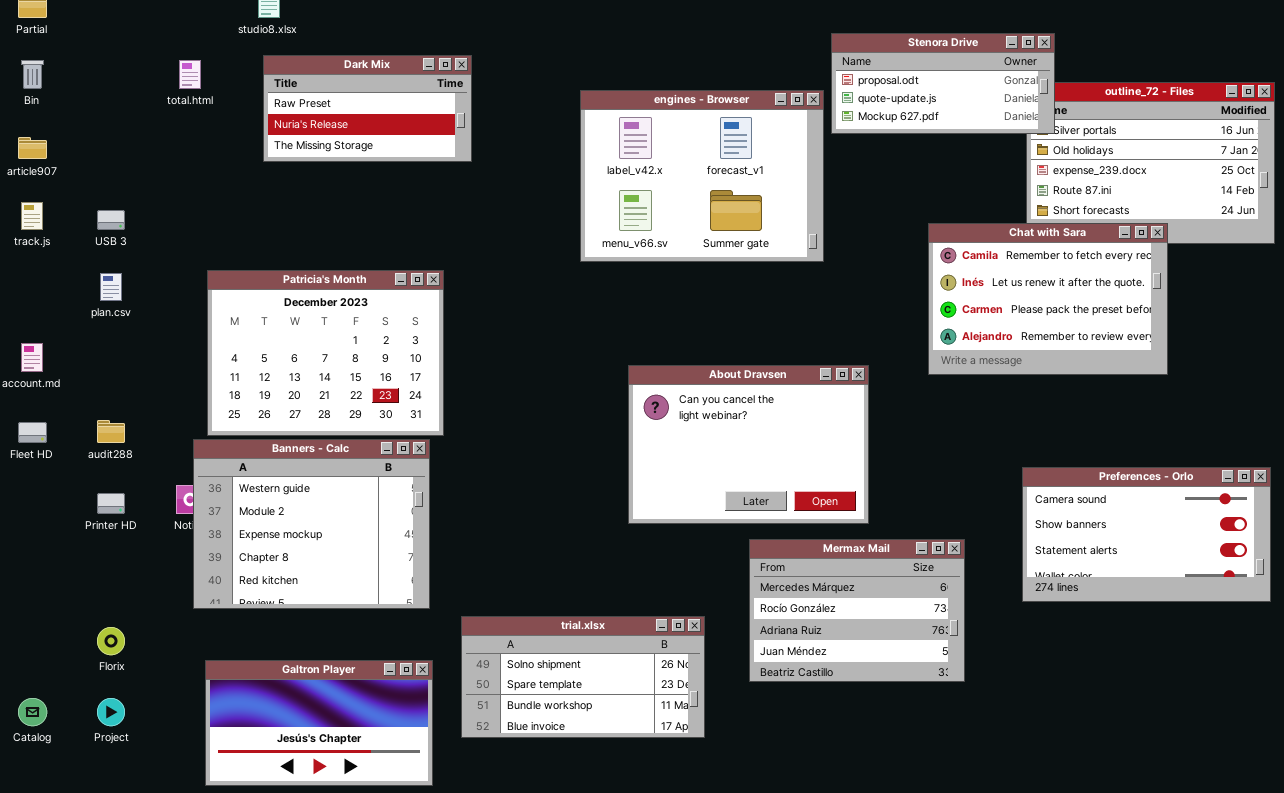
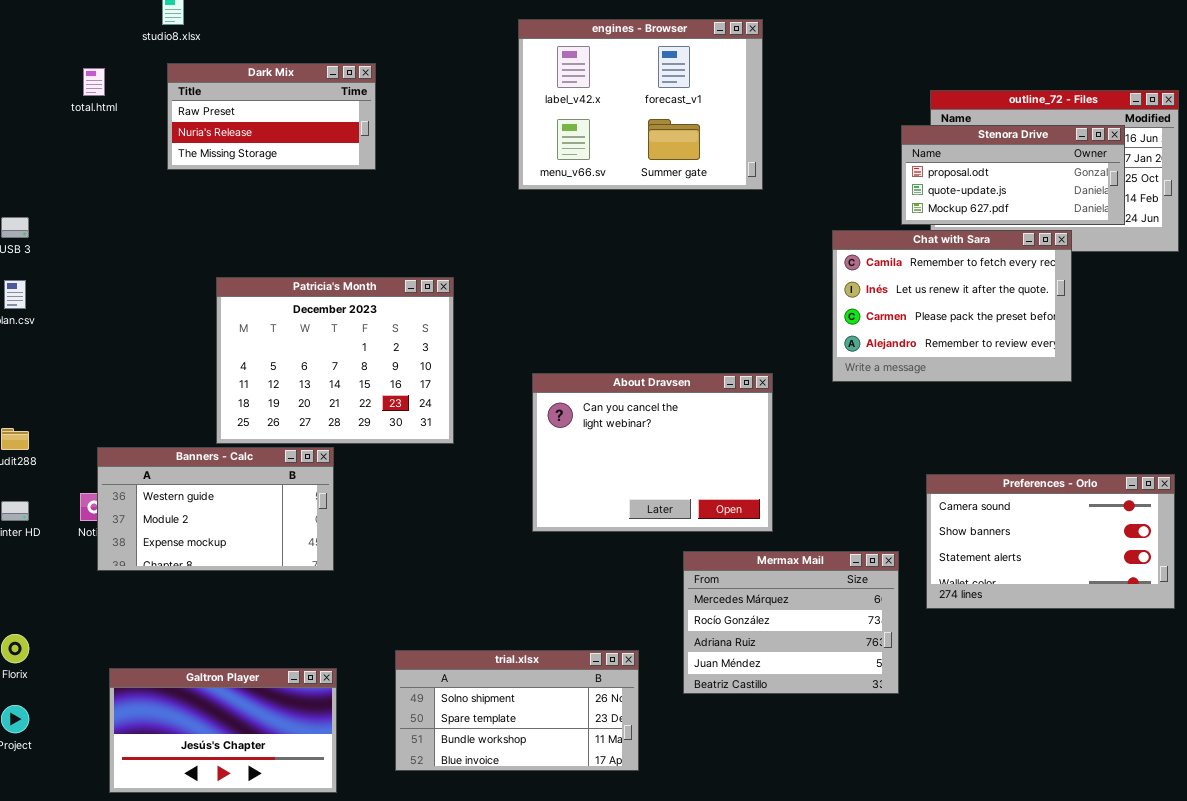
Stenora Drive: [831,33,1055,134] -> [901,125,1125,225], moved
engines - Browser: [580,90,824,262] -> [518,19,763,190], moved
Patricia's Month: [207,270,444,436] -> [216,277,454,444], moved
Banners - Calc: [193,439,430,609] -> [97,447,334,571], resized
Mermax Mail: [749,539,965,682] -> [683,551,899,694], moved
trial.xlsx: [461,616,705,738] -> [395,650,639,771], moved

